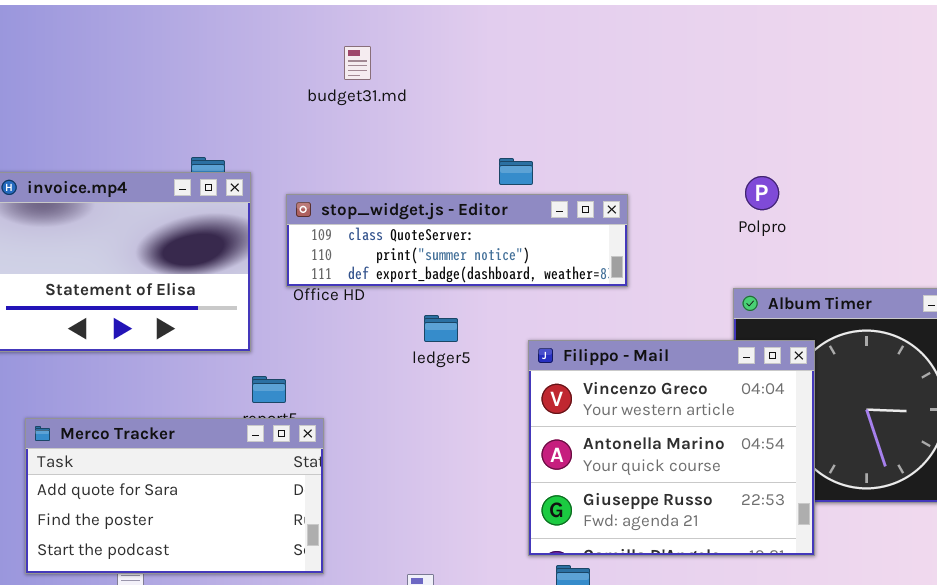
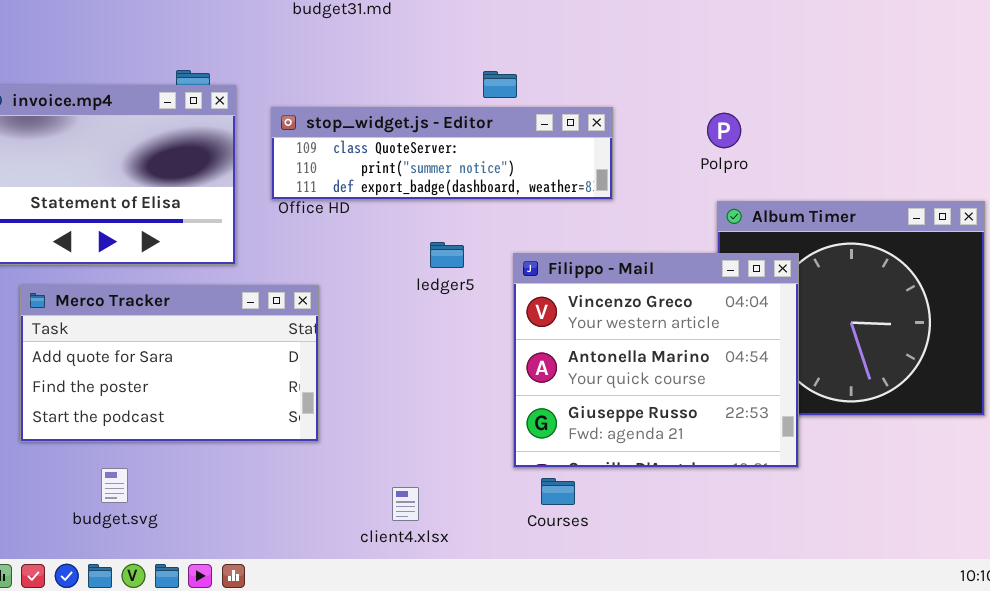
Polpro: [745,176,779,210] -> [707,113,741,148], moved
ledger5: [424,315,458,342] -> [430,242,464,268], moved
Merco Tracker: [25,418,324,574] -> [20,285,319,442], moved

